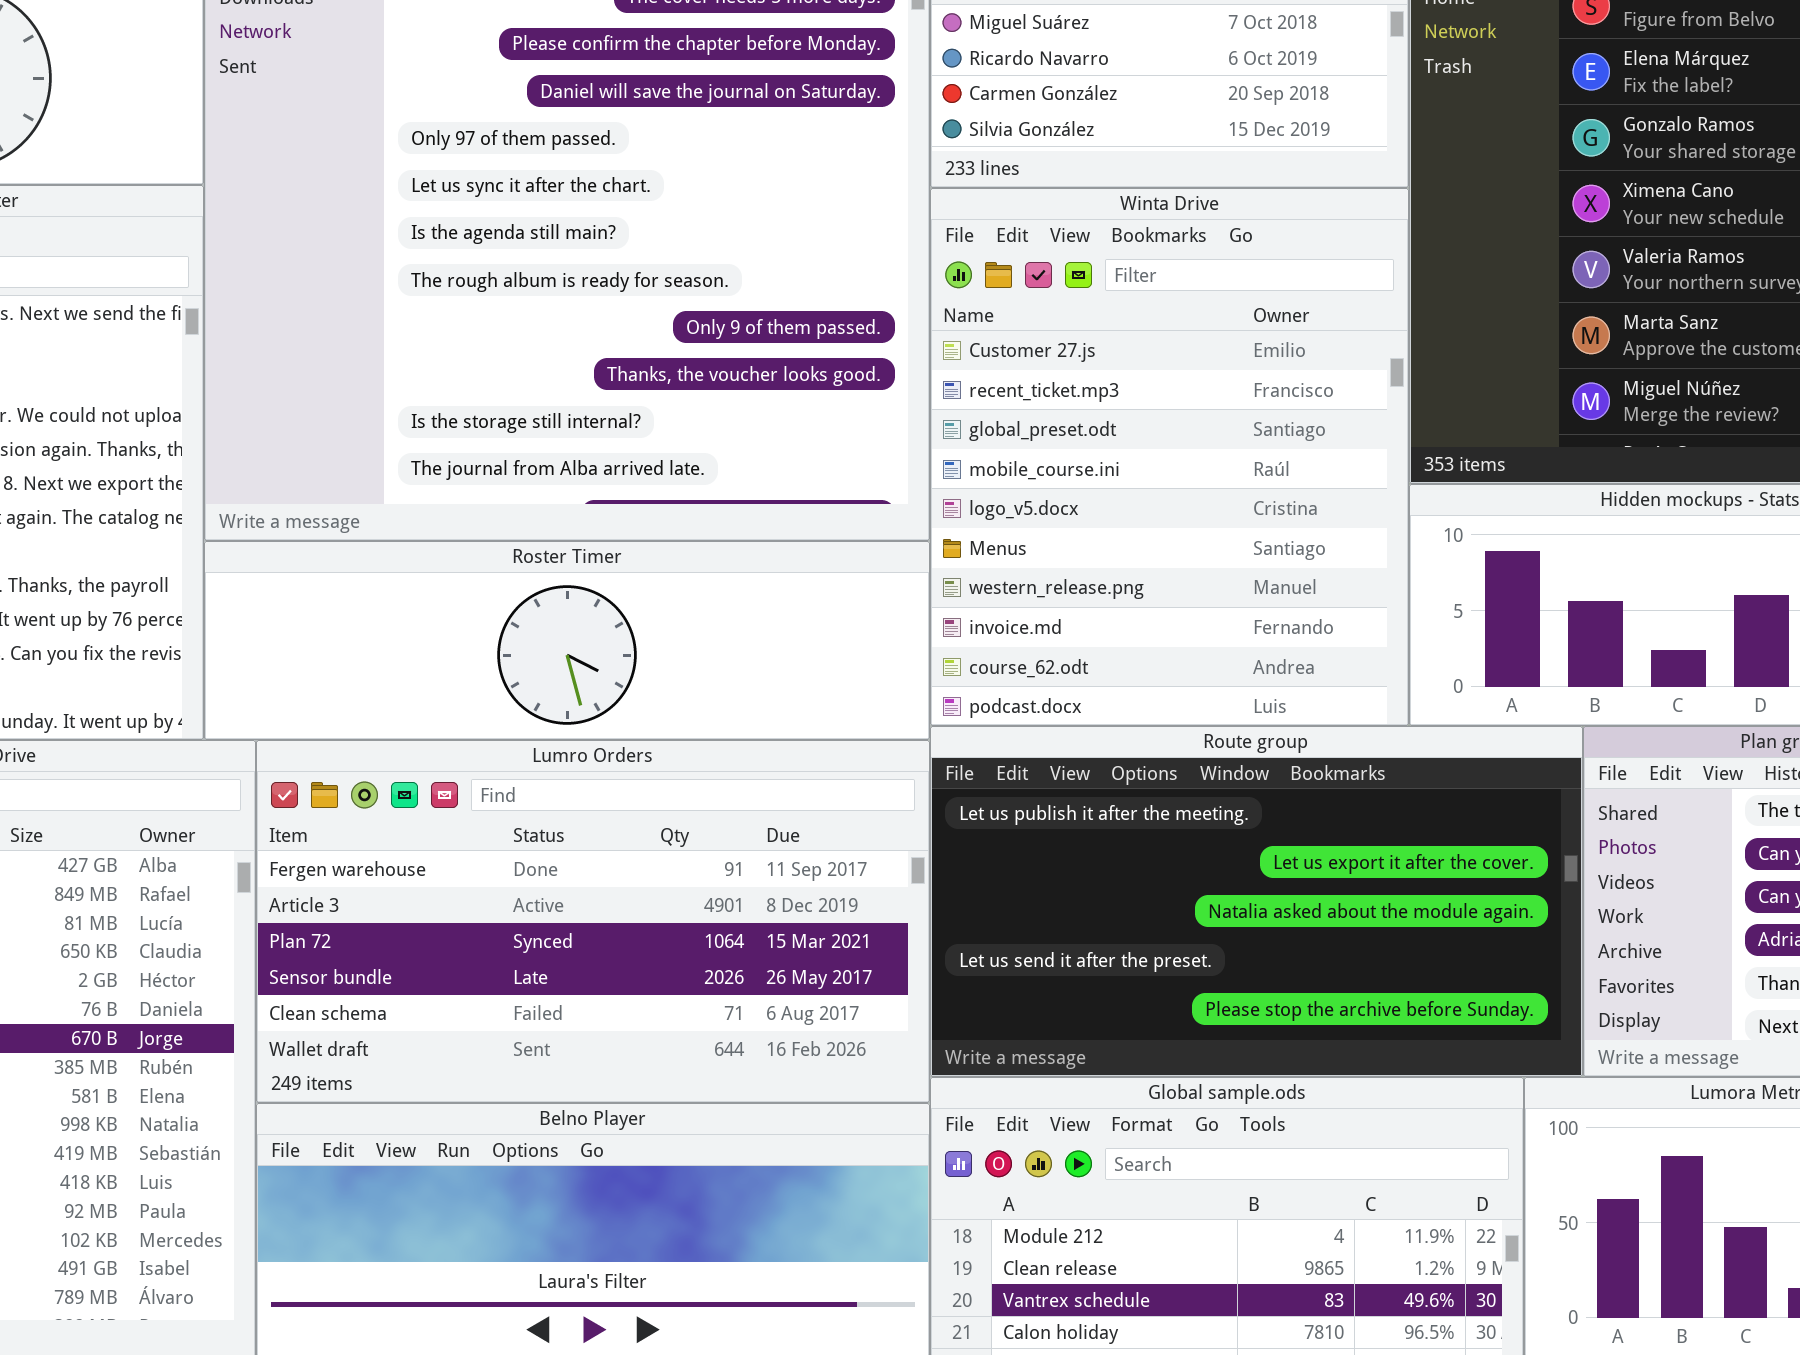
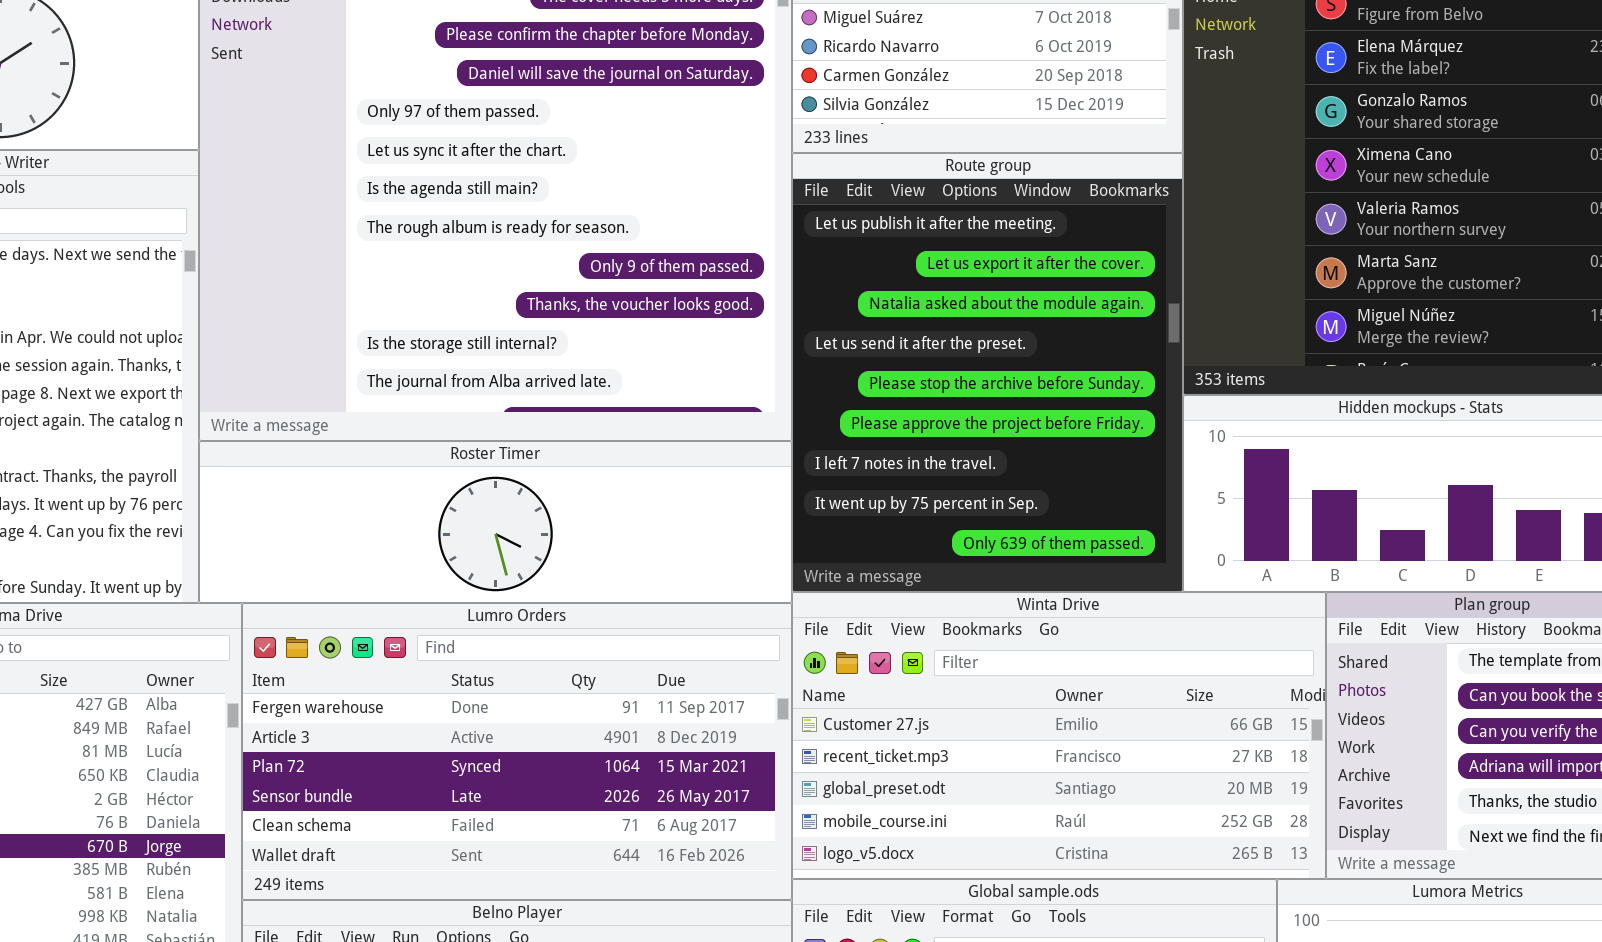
Winta Drive: [930,188,1409,726] -> [792,592,1326,879], moved, resized
Route group: [930,726,1583,1077] -> [792,153,1183,592], moved, resized

